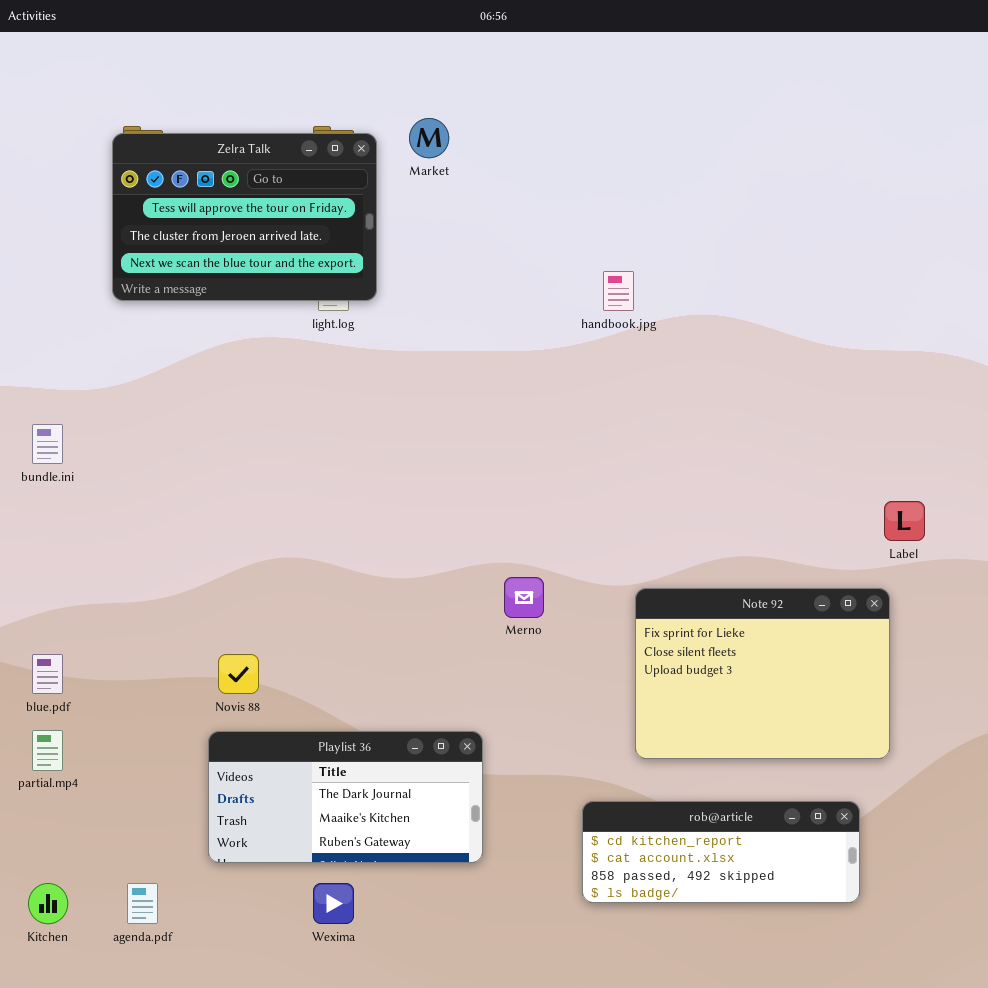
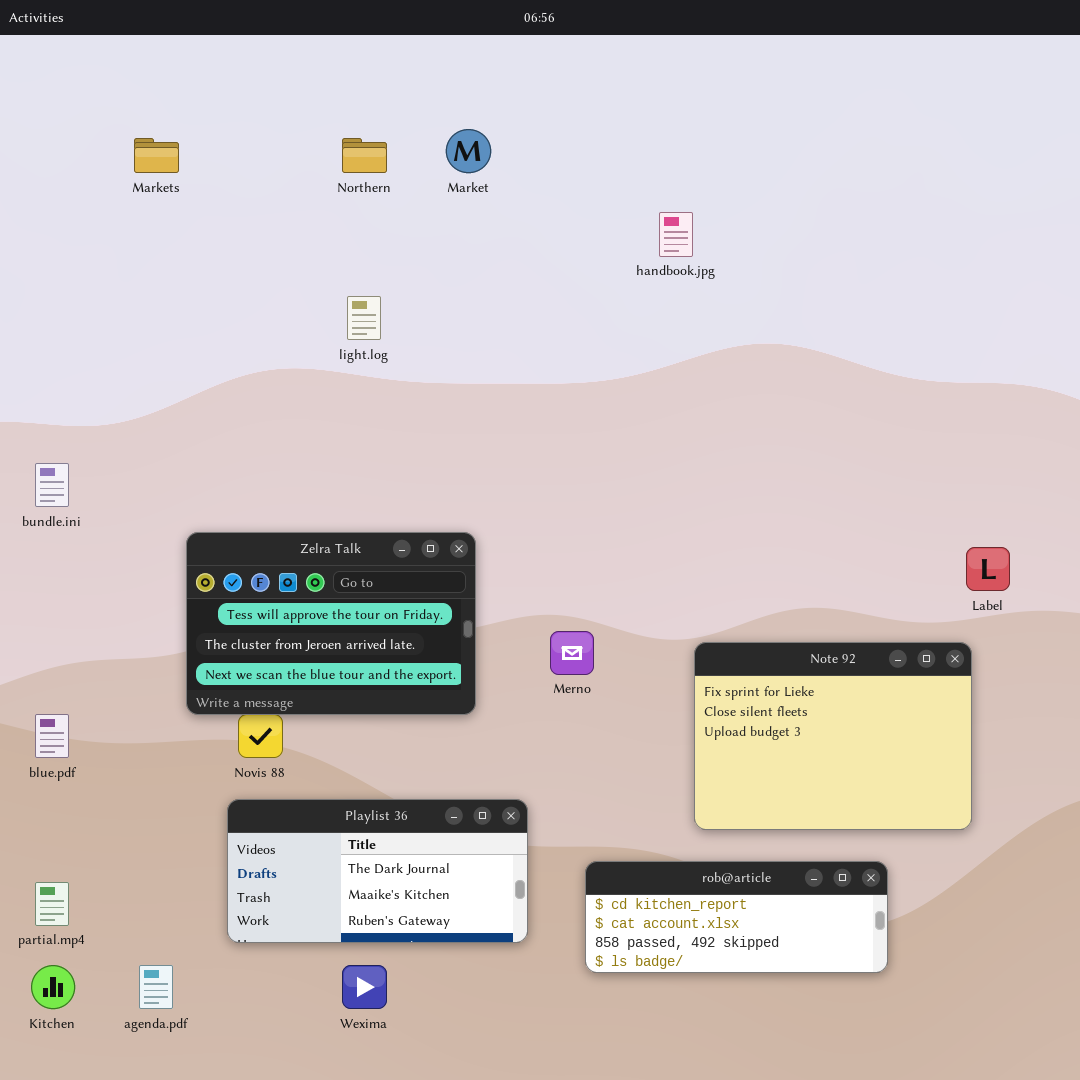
Zelra Talk: [112,133,377,301] -> [186,532,476,715], moved
handbook.jpg: [603,271,634,311] -> [659,212,693,257], moved
partial.mp4: [32,730,63,771] -> [35,882,69,926], moved
rob@article: [582,801,860,903] -> [585,861,888,973], moved

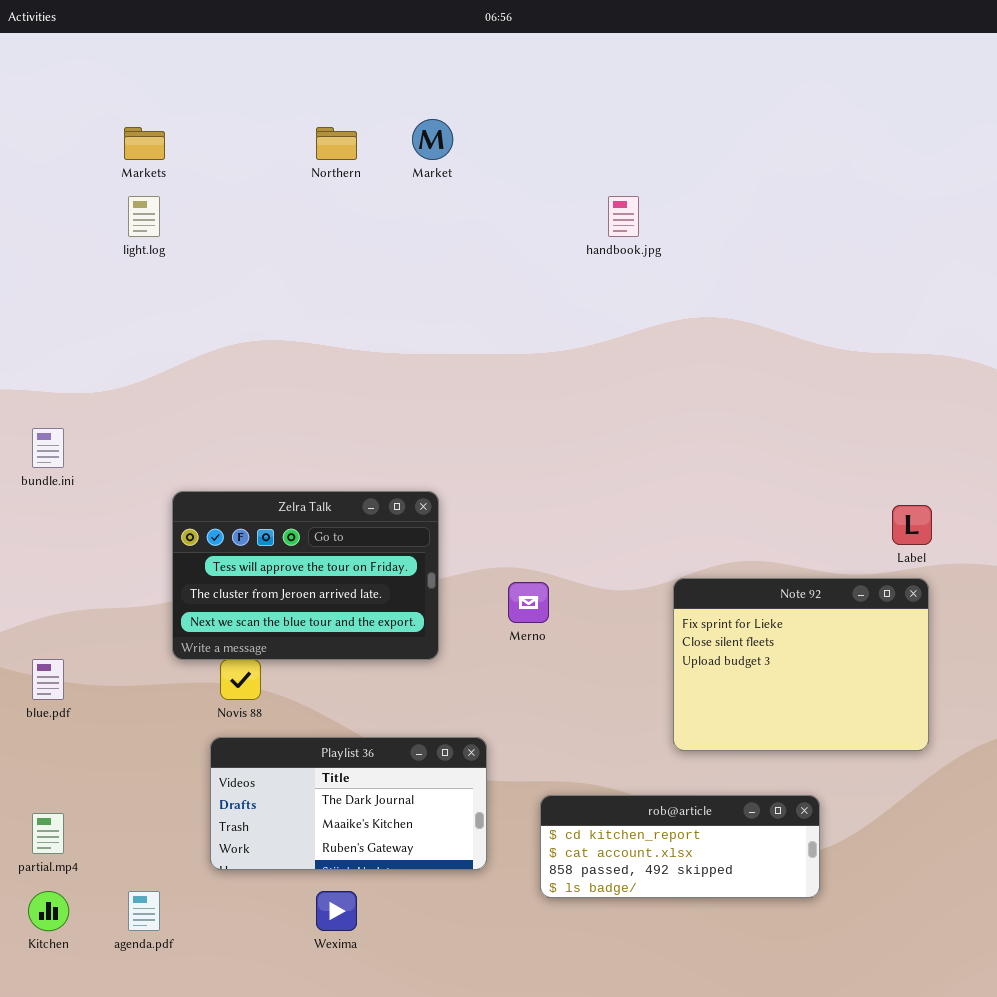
light.log: [347,296,381,340] -> [128,196,160,237], moved
Note 92: [694,642,972,830] -> [673,578,929,751], moved

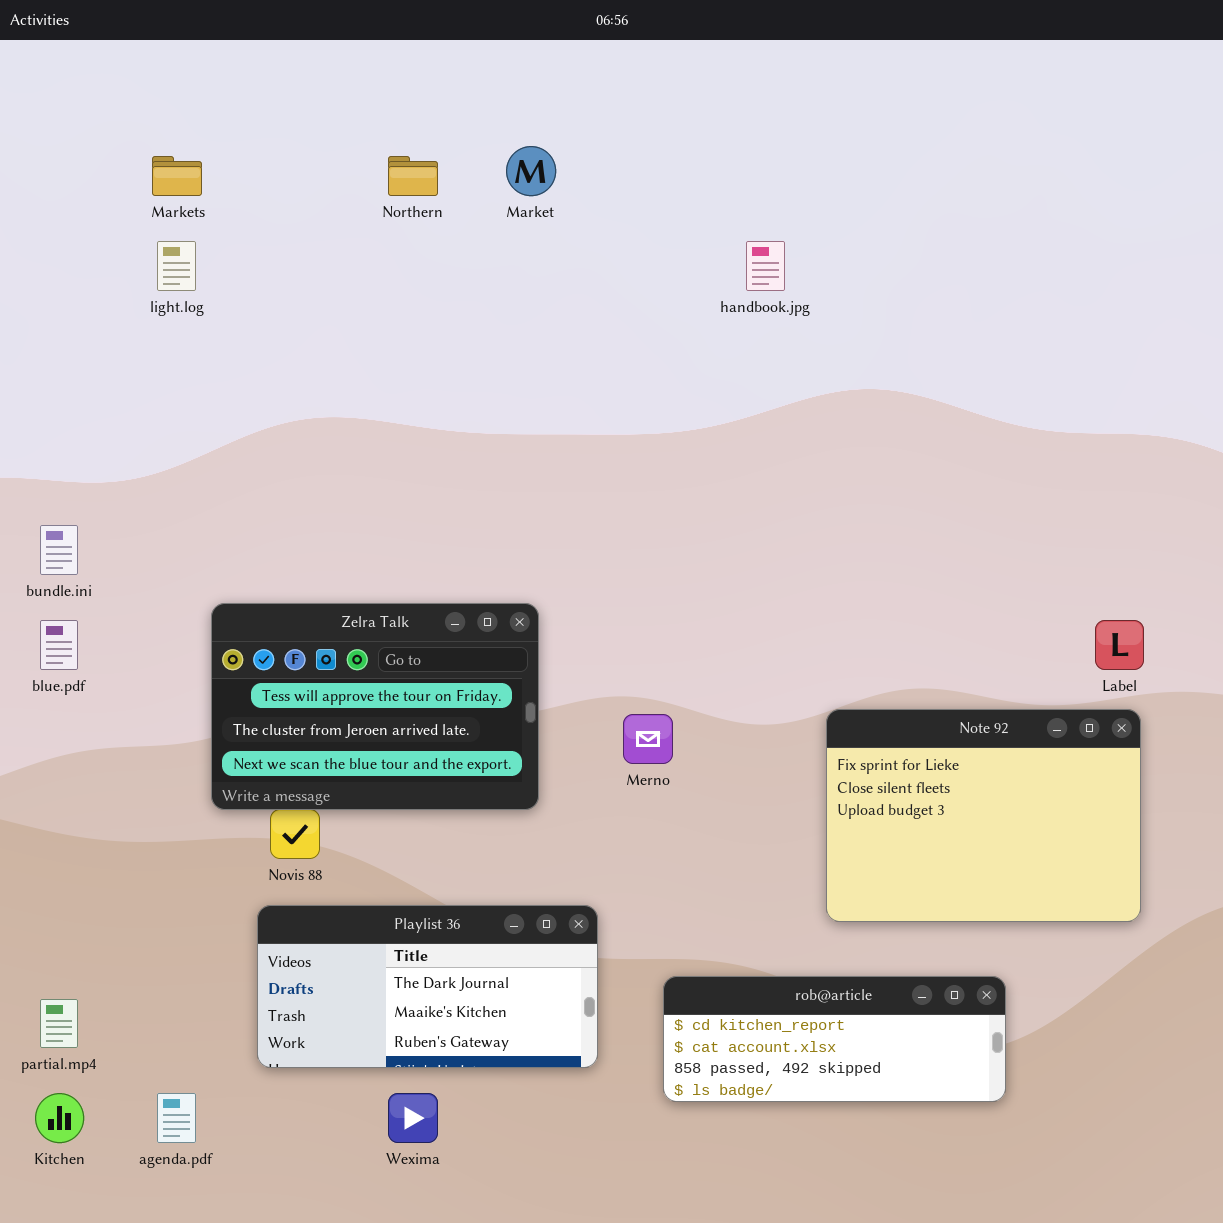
blue.pdf: [32,659,64,700] -> [40,620,78,670], moved

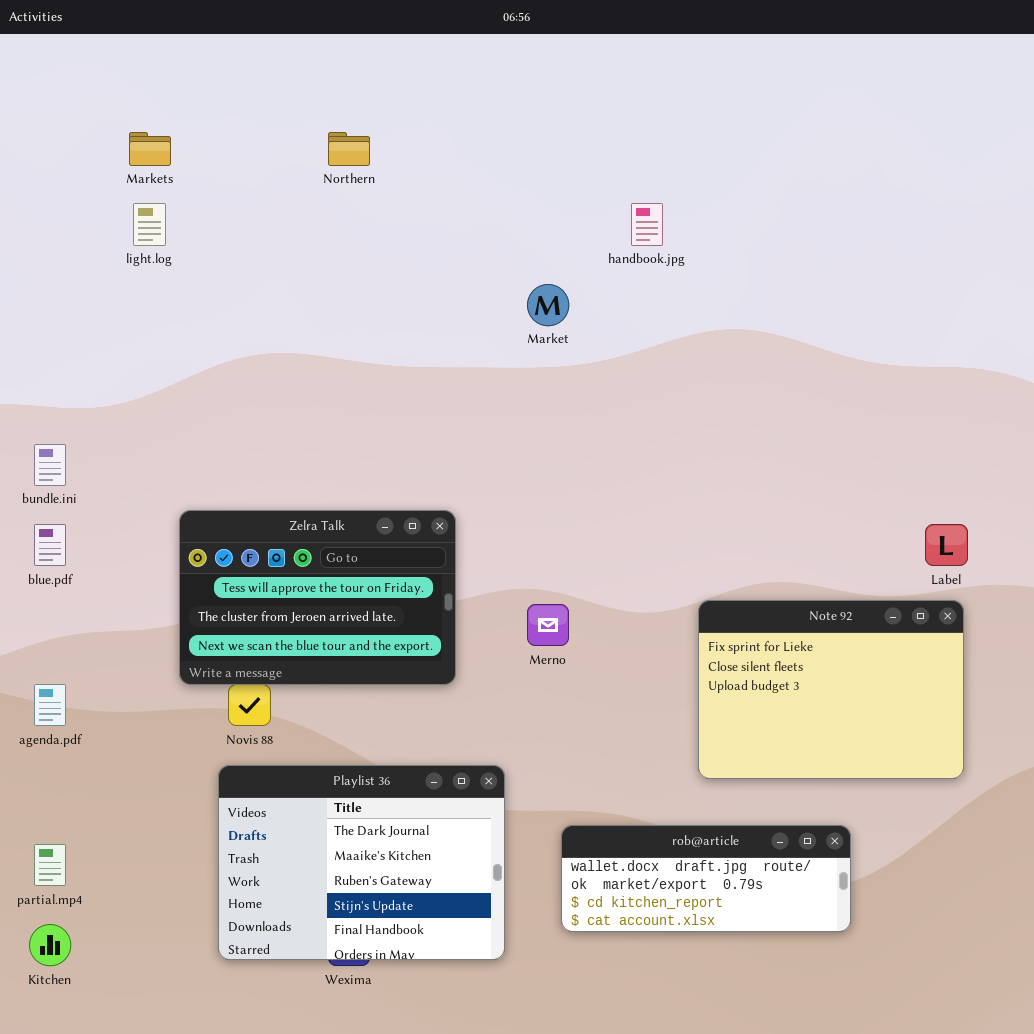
Market: [506,146,556,196] -> [527,284,569,326], moved
Playlist 36: [257,905,598,1068] -> [218,765,505,960], resized
rob@article: [663,976,1006,1102] -> [561,825,851,932], scrolled up 2 rows
agenda.pdf: [157,1093,196,1143] -> [34,684,66,726], moved

